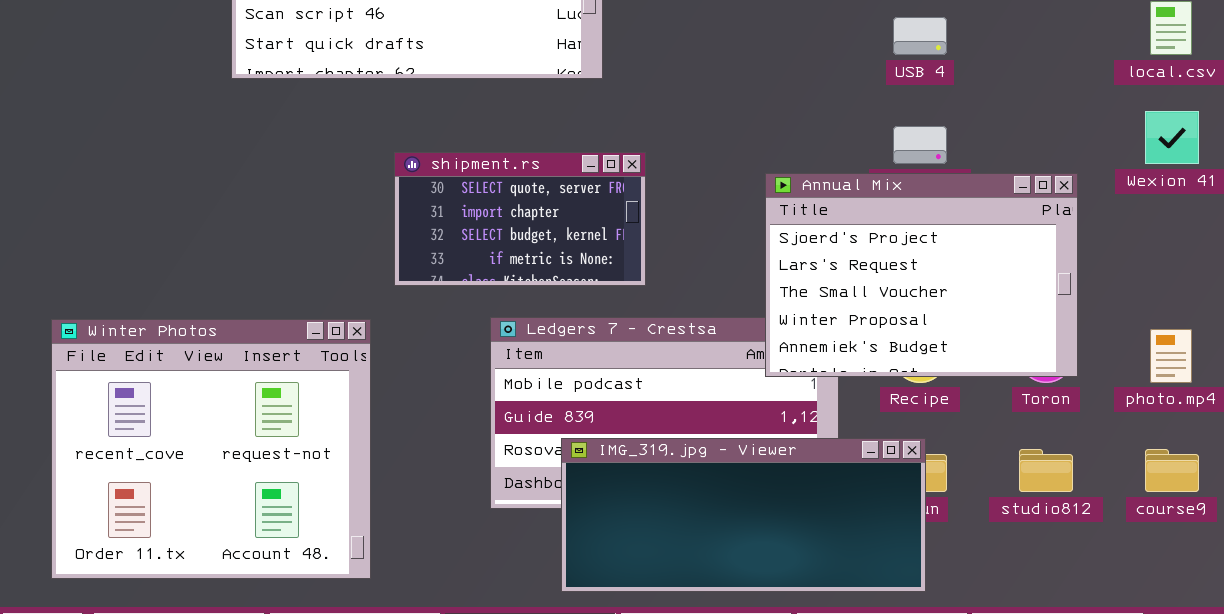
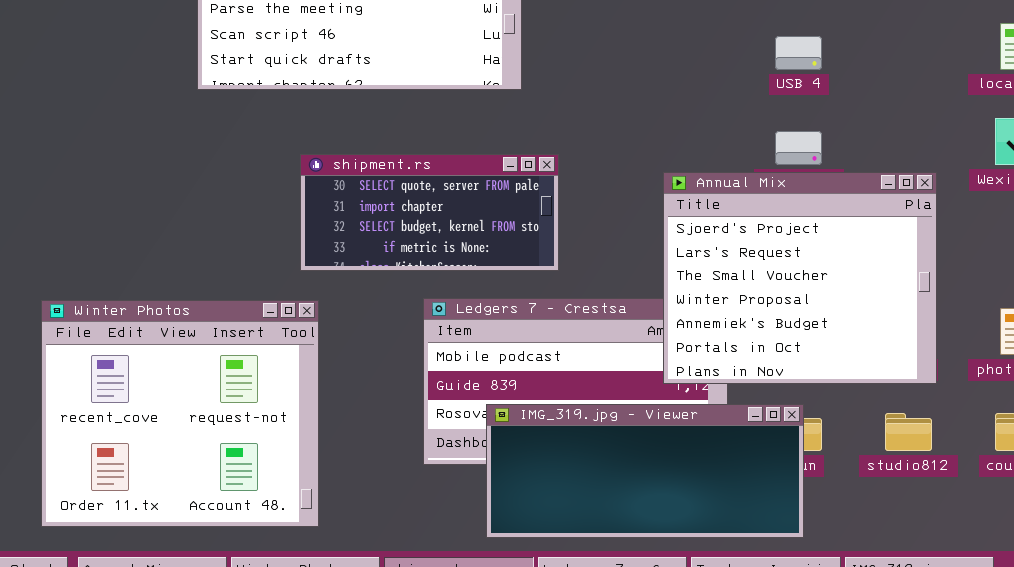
shipment.rs: [394,152,646,286] -> [300,154,559,271], resized
Annual Mix: [765,173,1078,377] -> [663,172,937,384], resized

